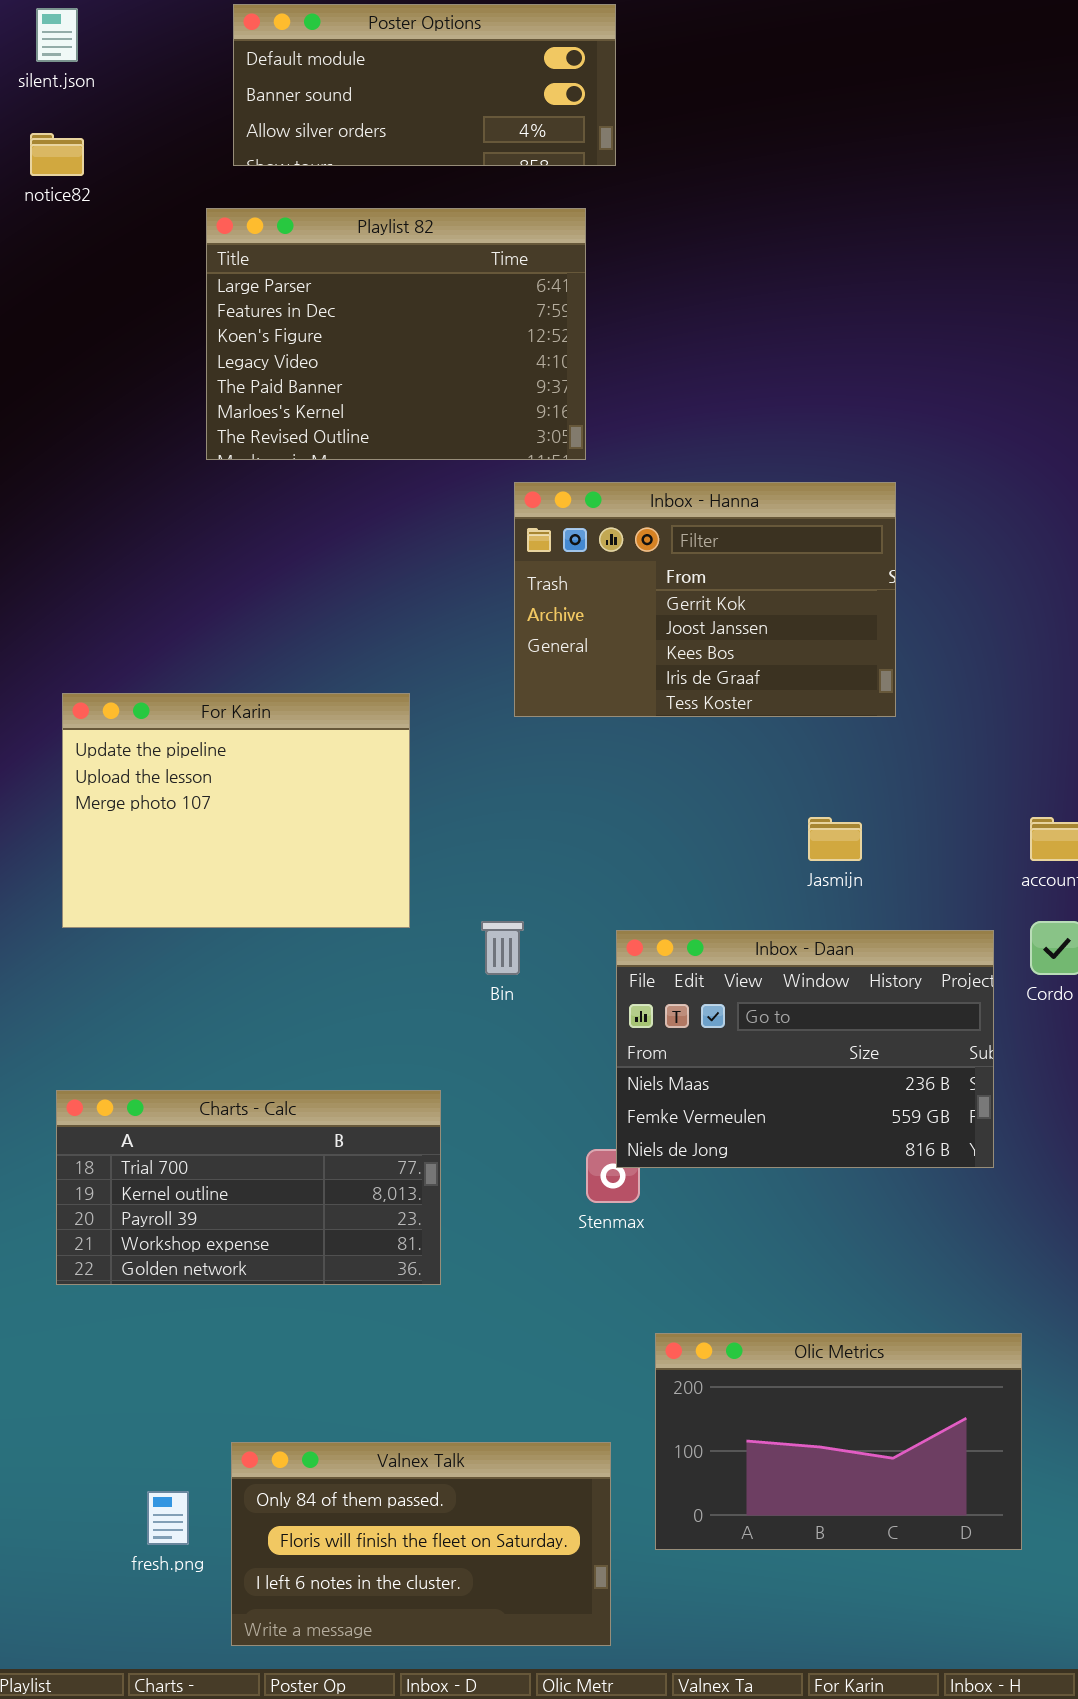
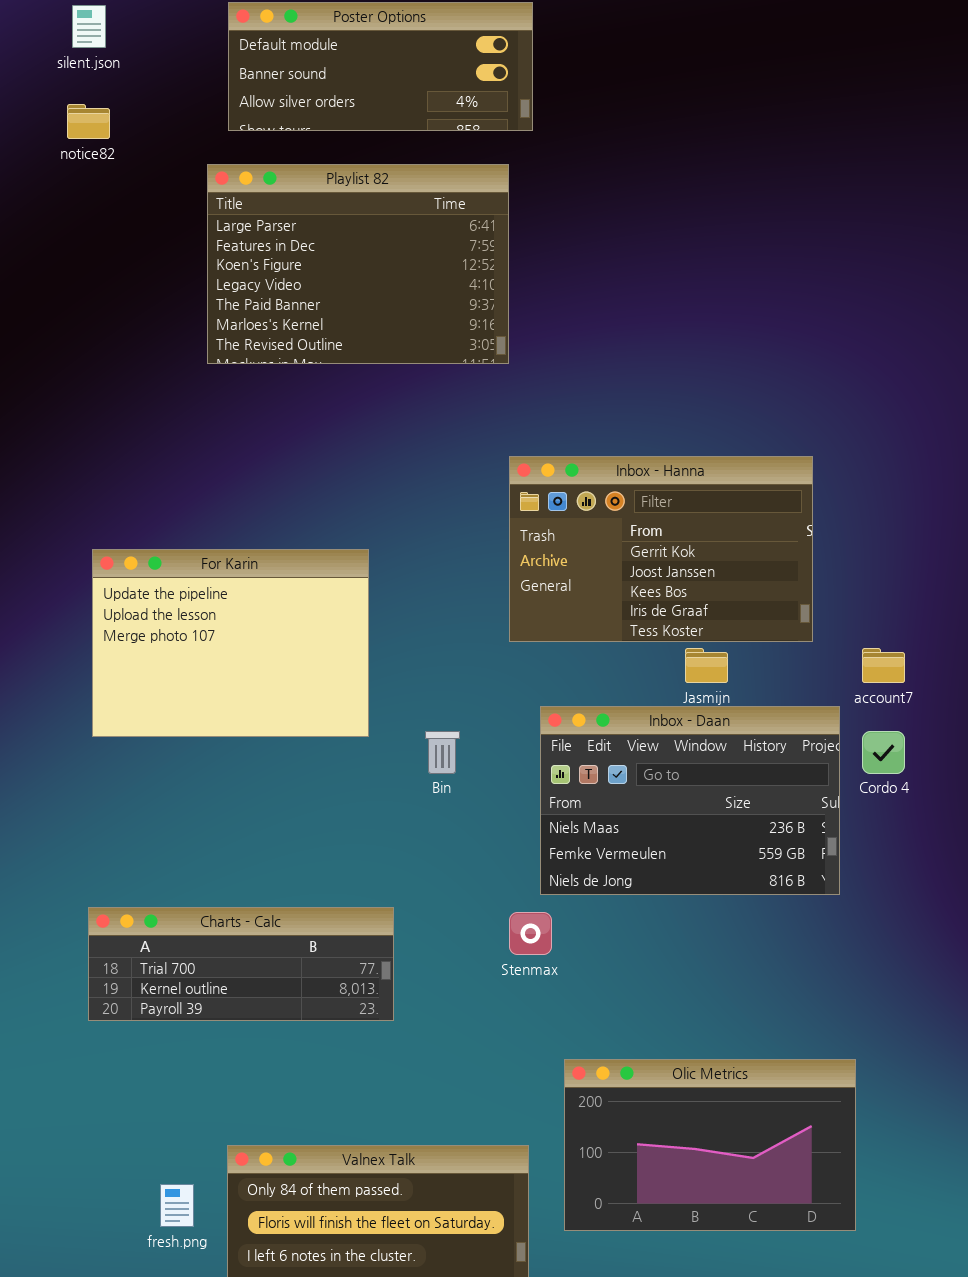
Inbox - Hanna: [514,482,896,717] -> [509,456,813,642], moved
Inbox - Daan: [616,930,994,1168] -> [540,706,840,895], moved
Charts - Calc: [56,1090,441,1285] -> [88,907,394,1021], resized

